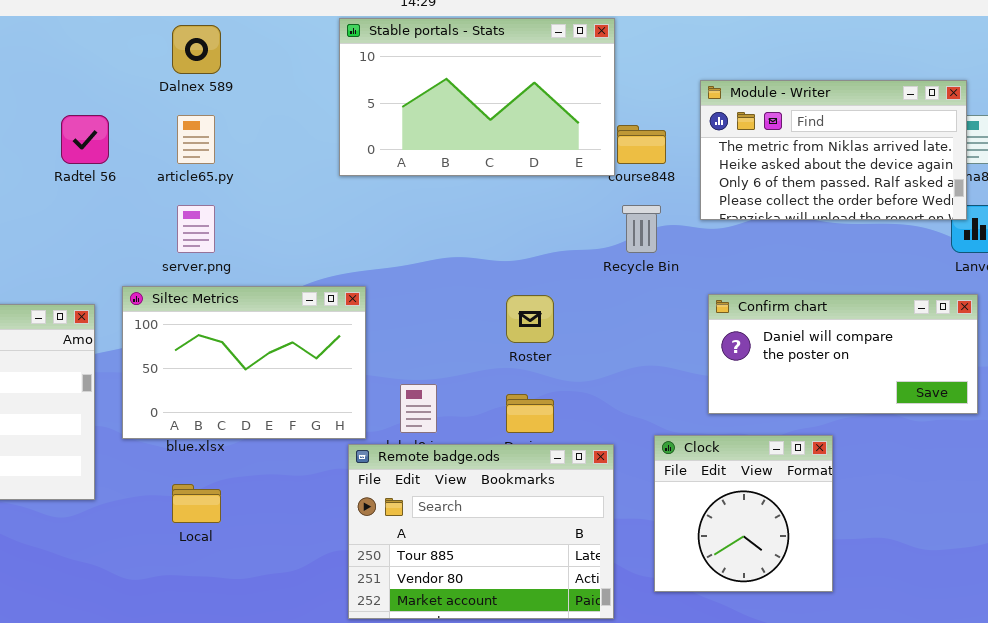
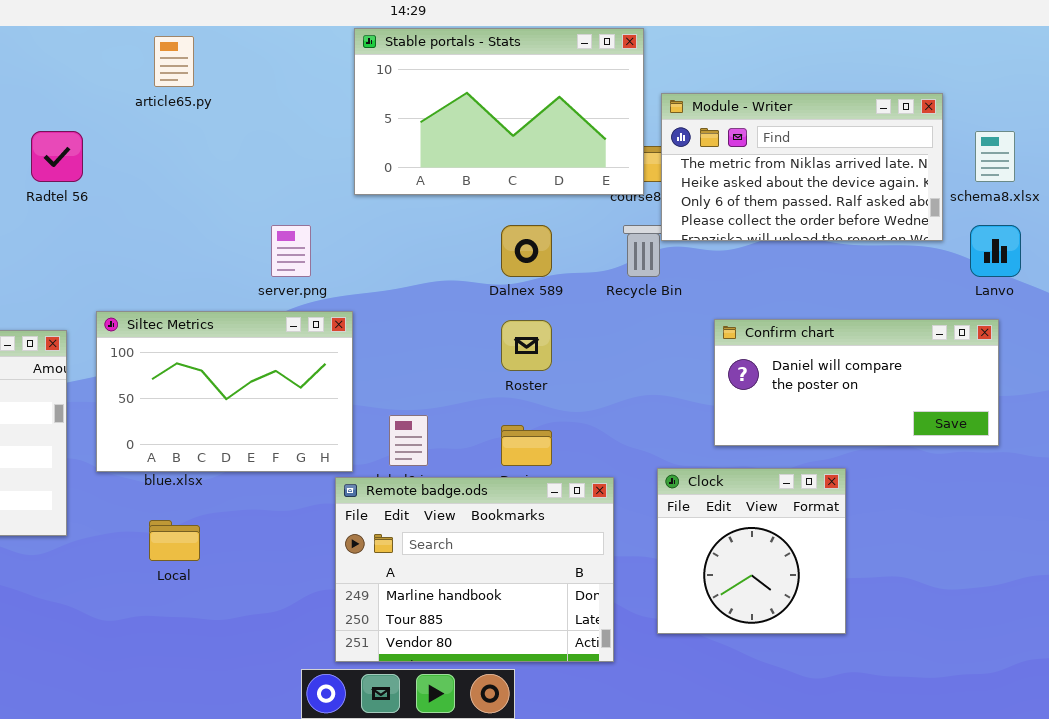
Stable portals - Stats: [339,18,615,176] -> [354,28,644,195], moved
Dalnex 589: [172,25,221,74] -> [501,225,552,277], moved
Module - Writer: [700,80,967,220] -> [661,93,943,241], moved
article65.py: [177,115,215,164] -> [154,36,194,87], moved
server.png: [177,205,215,253] -> [271,225,311,277], moved
Remote badge.ods: [348,444,614,619] -> [335,477,614,662], scrolled up 1 row

